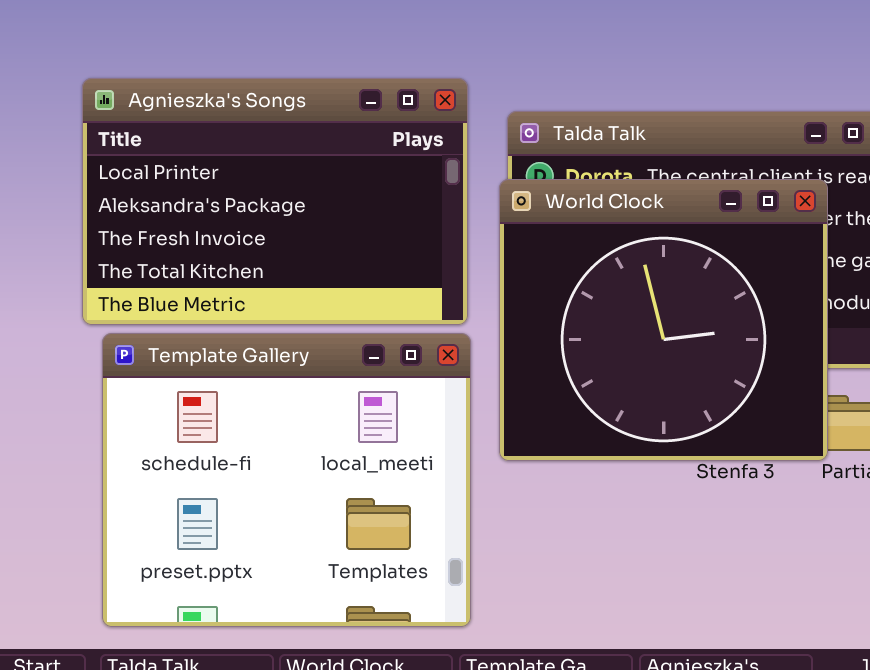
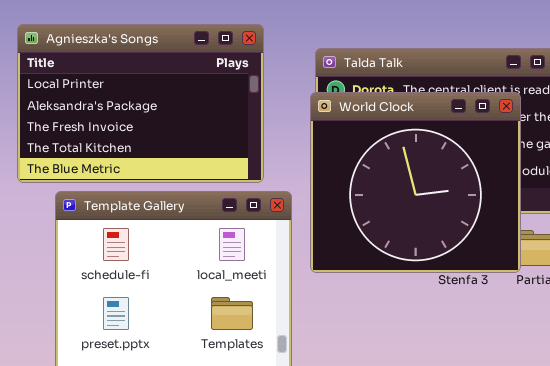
Agnieszka's Songs: [82,78,468,325] -> [17,24,264,183], moved

